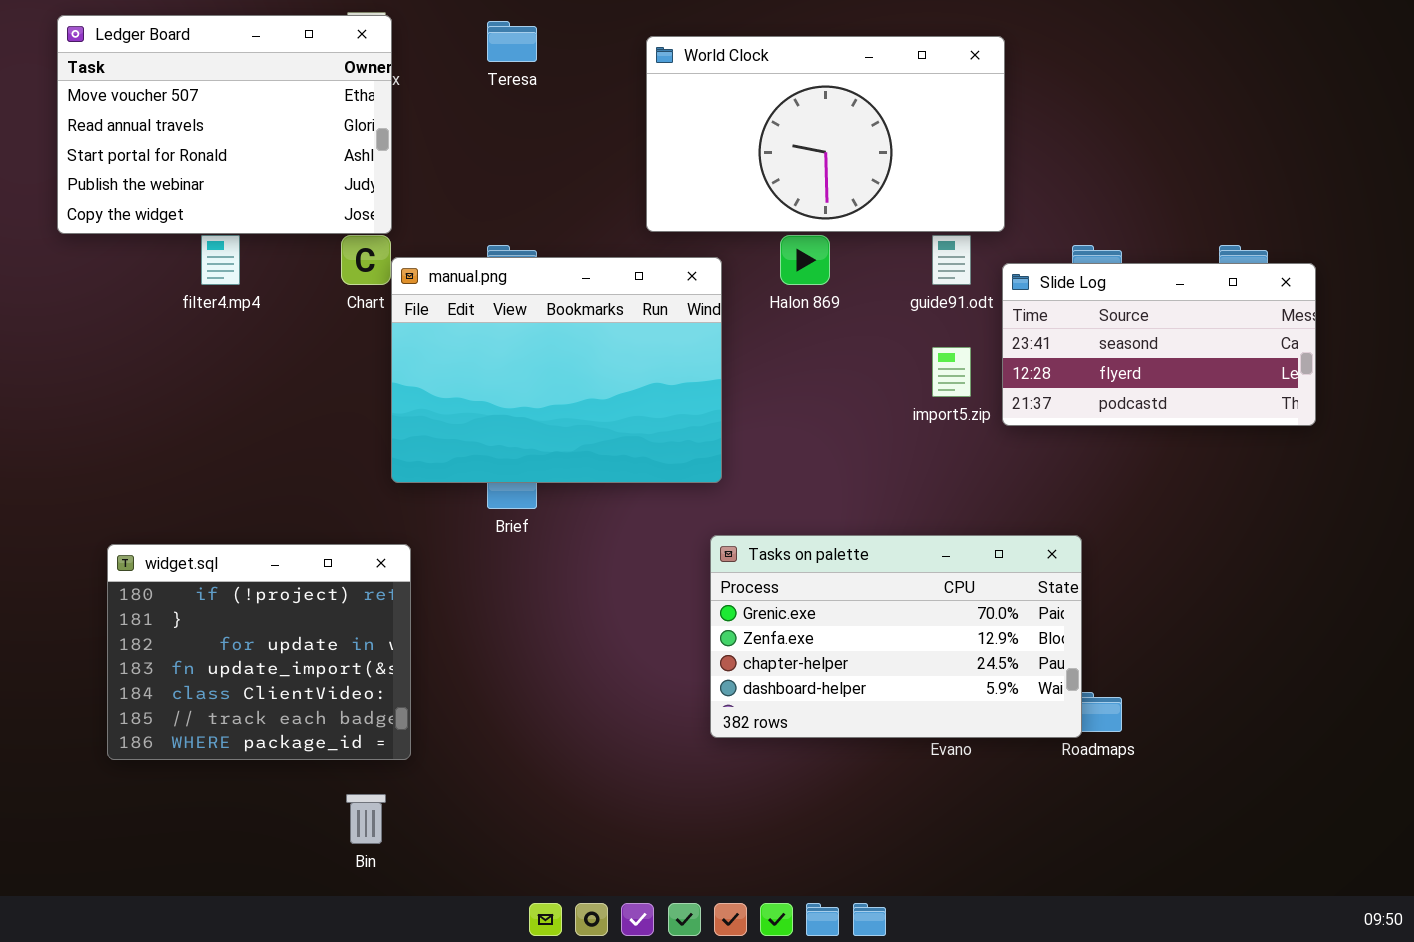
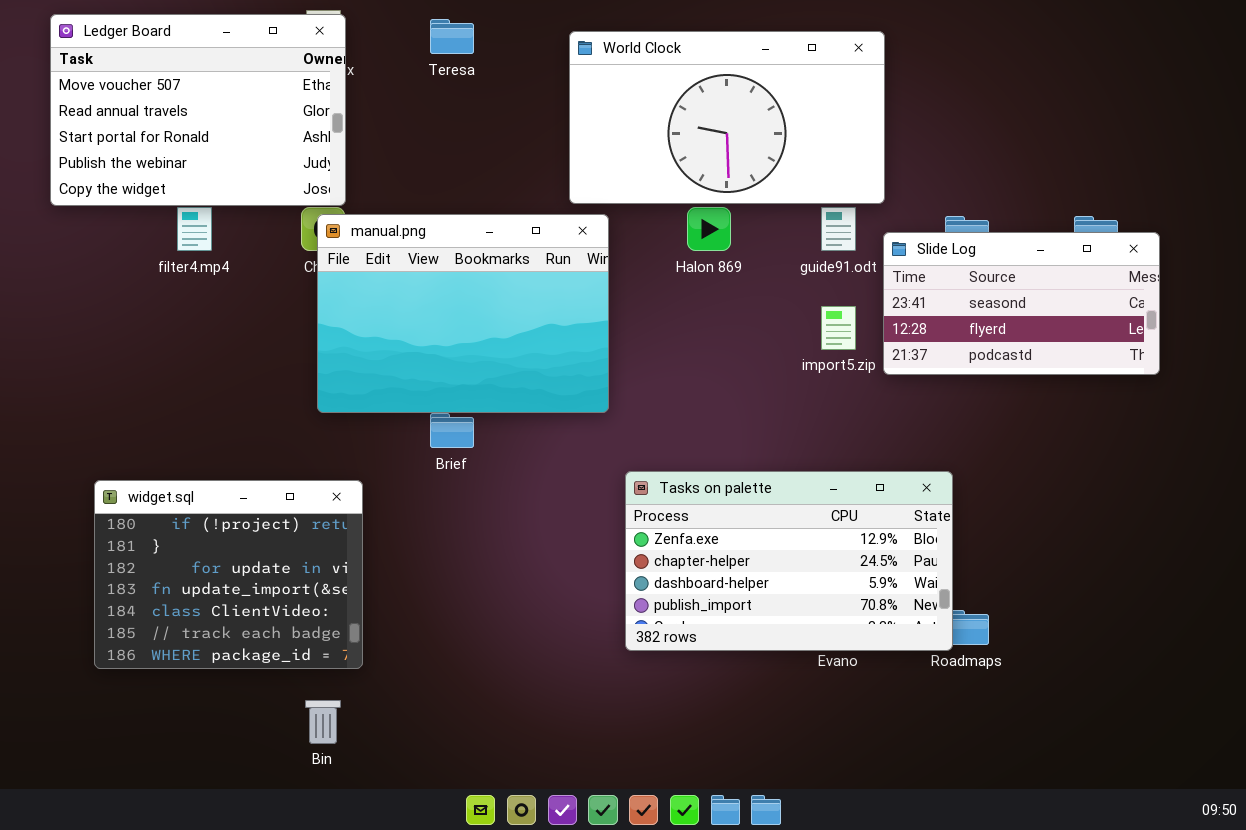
manual.png: [391,257,722,483] -> [317,214,609,413], moved
Tasks on palette: [710,535,1082,738] -> [625,471,953,651], scrolled down 1 row

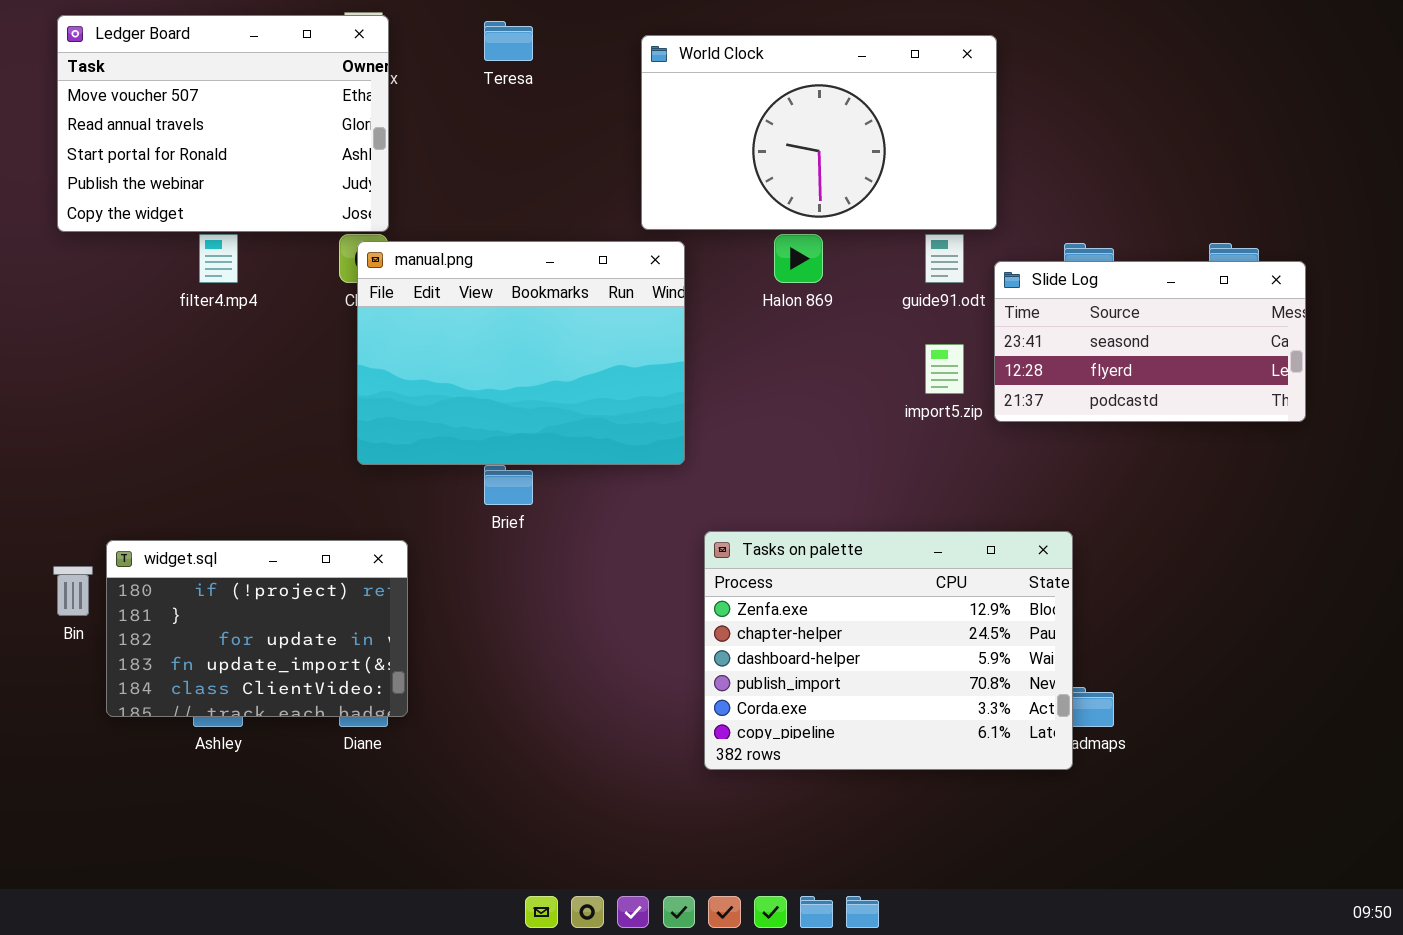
Tasks on palette: [625,471,953,651] -> [704,531,1073,770], resized
widget.sql: [94,480,363,669] -> [106,540,408,717], resized
Bin: [305,700,341,744] -> [53,566,93,616], moved

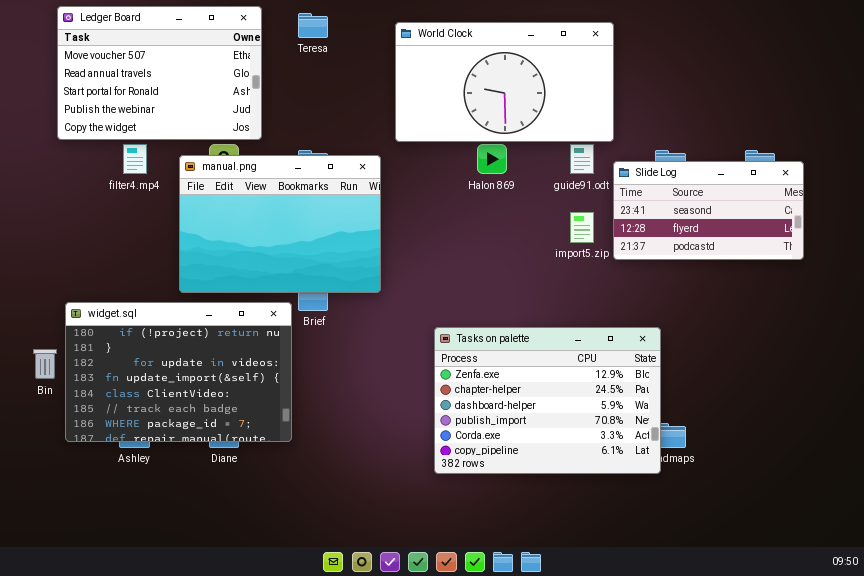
Ledger Board: [57,15,389,232] -> [57,6,262,140], moved
manual.png: [357,241,685,465] -> [179,155,381,293], moved
widget.sql: [106,540,408,717] -> [65,302,292,442], resized

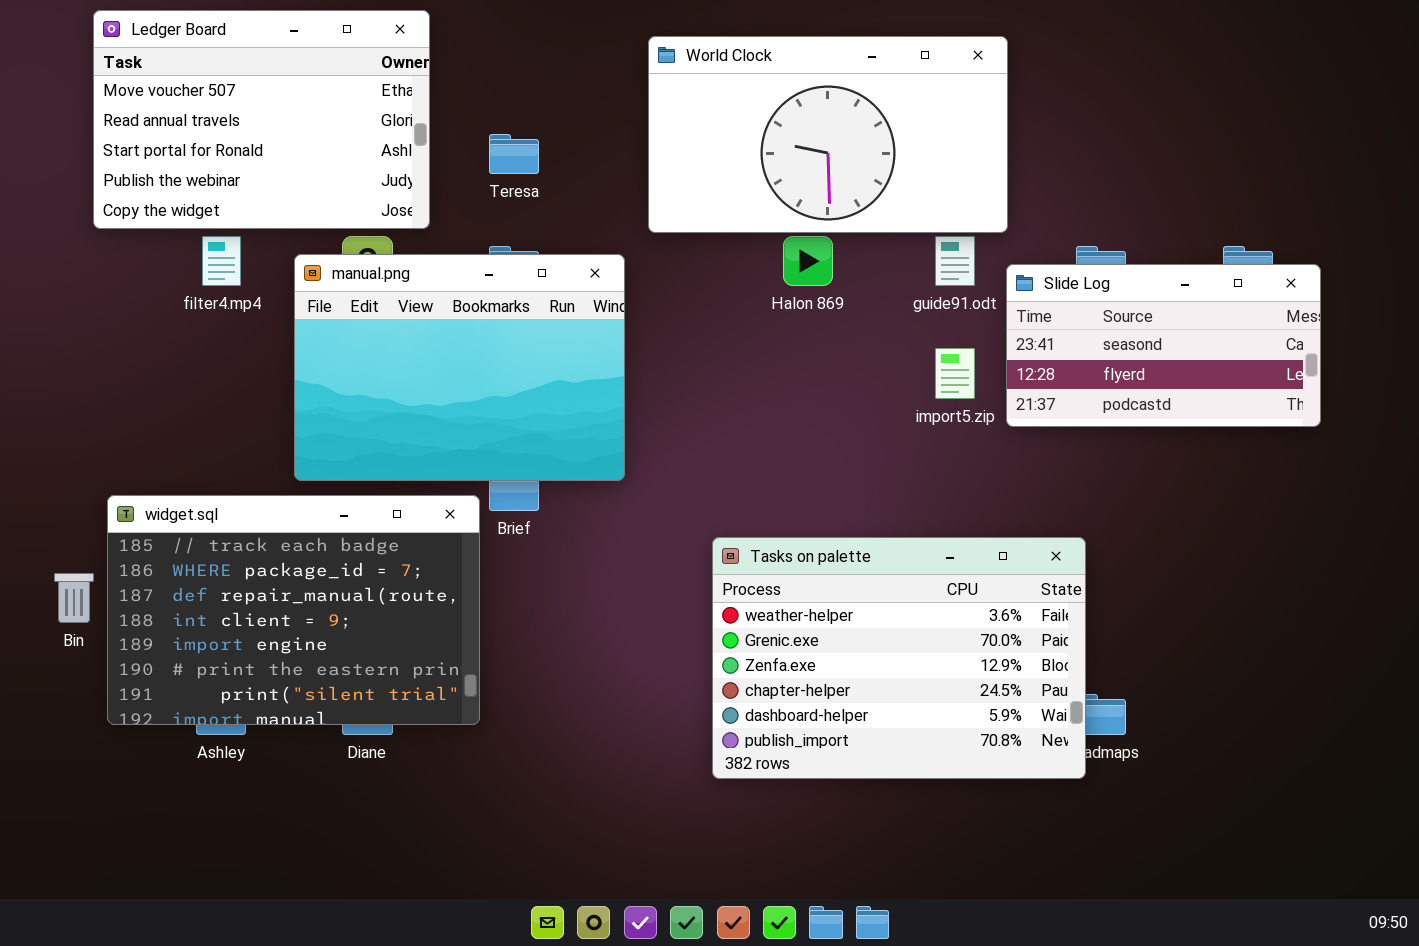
Teresa: [298,13,328,38] -> [489,134,539,174], moved
widget.sql: [65,302,292,442] -> [107,495,480,725], scrolled down 5 rows
Tasks on palette: [434,327,661,474] -> [712,537,1086,779], scrolled up 2 rows

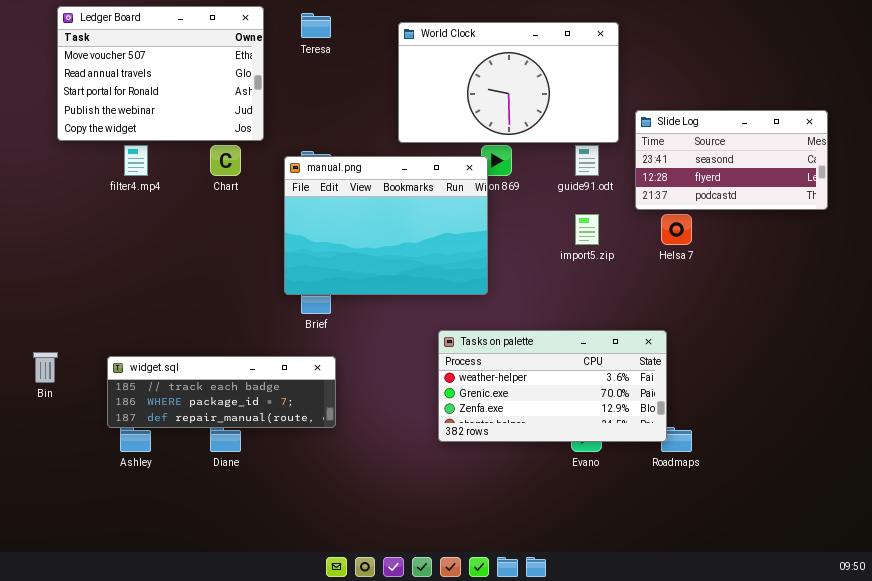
Teresa: [489,134,539,174] -> [301,13,331,38], moved
manual.png: [294,254,625,481] -> [284,156,488,295], moved
Slide Log: [1006,264,1321,427] -> [635,110,828,210], moved
widget.sql: [107,495,480,725] -> [107,356,336,428], moved, resized
Tasks on palette: [712,537,1086,779] -> [438,330,667,442], resized

